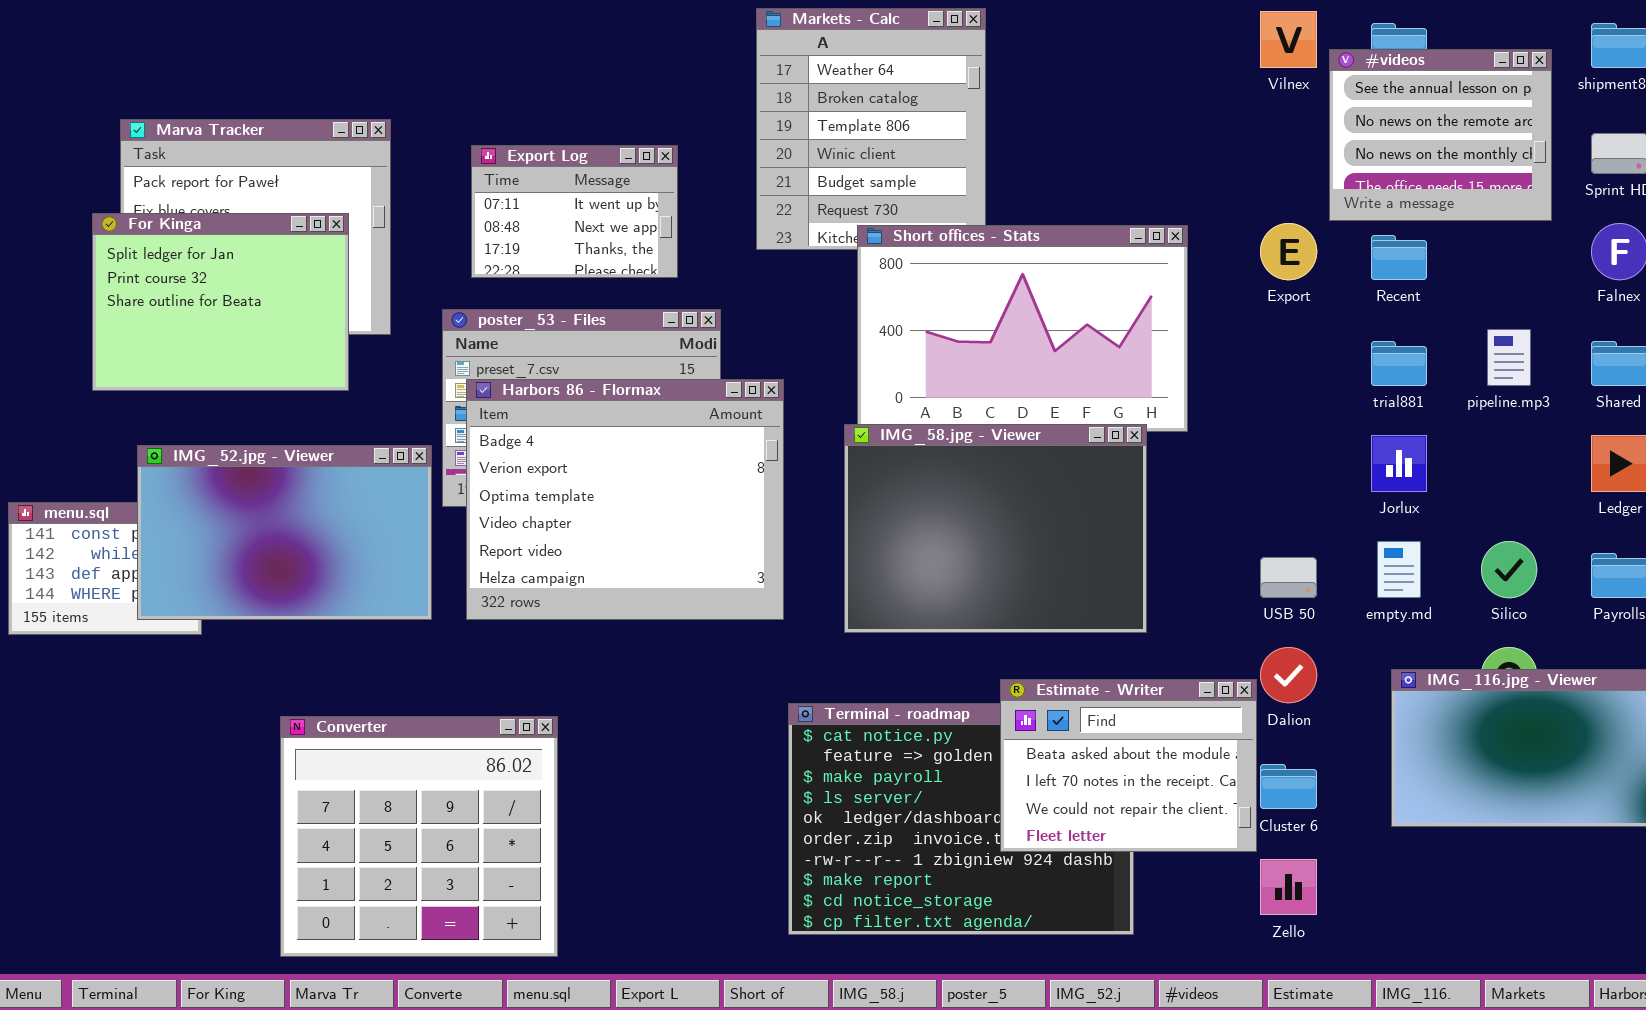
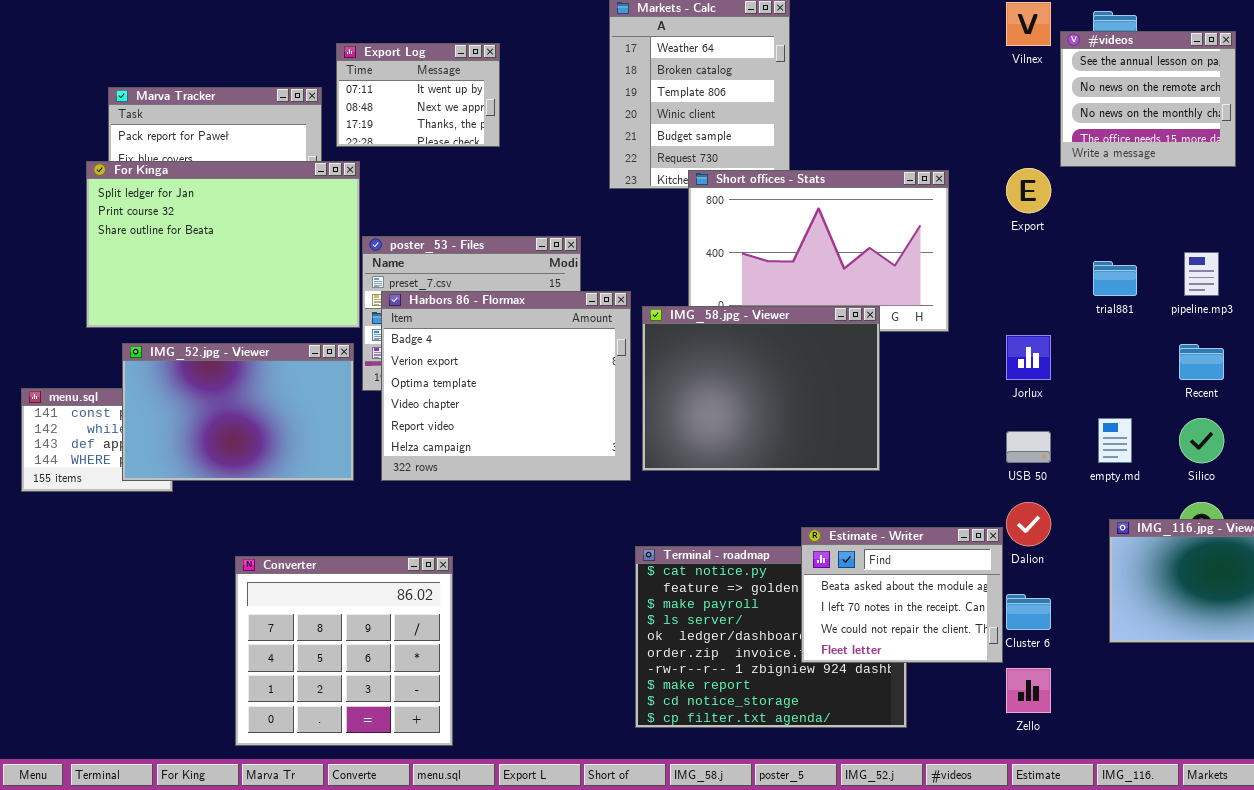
Export Log: [471,145,678,278] -> [336,43,500,147], moved
For Kinga: [92,213,349,391] -> [86,161,360,328], resized
Recent: [1371,235,1427,280] -> [1179,344,1224,380], moved
IMG_58.jpg - Viewer: [844,424,1147,633] -> [642,306,880,471], moved
Jorlux: [1371,435,1427,492] -> [1006,335,1051,380], moved

